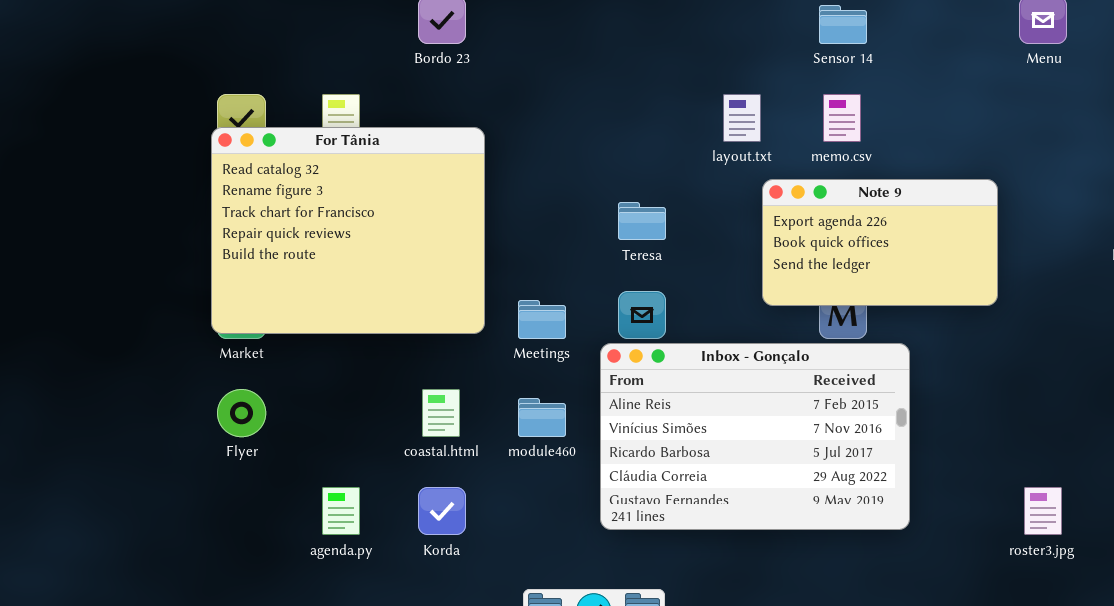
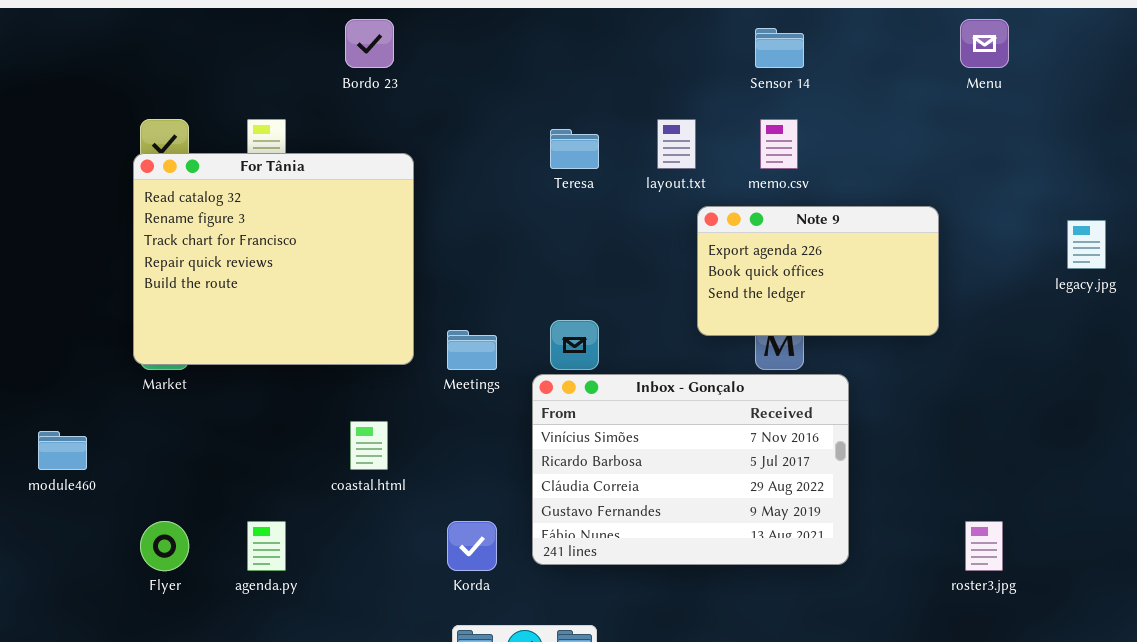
Teresa: [618,202,666,240] -> [550,129,599,169], moved
Inbox - Gonçalo: [600,343,910,530] -> [532,374,849,565], scrolled down 1 row
Flyer: [217,389,266,437] -> [140,521,189,571], moved
module460: [518,398,566,437] -> [38,431,87,470], moved
Korda: [418,487,466,535] -> [447,521,497,571], moved

